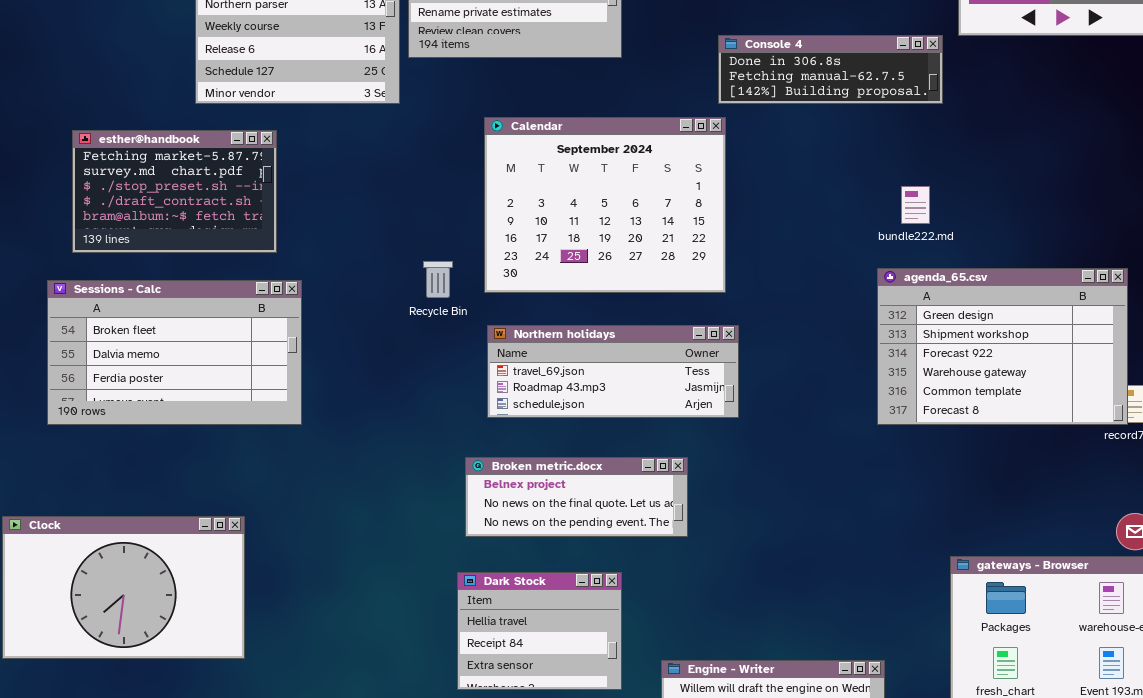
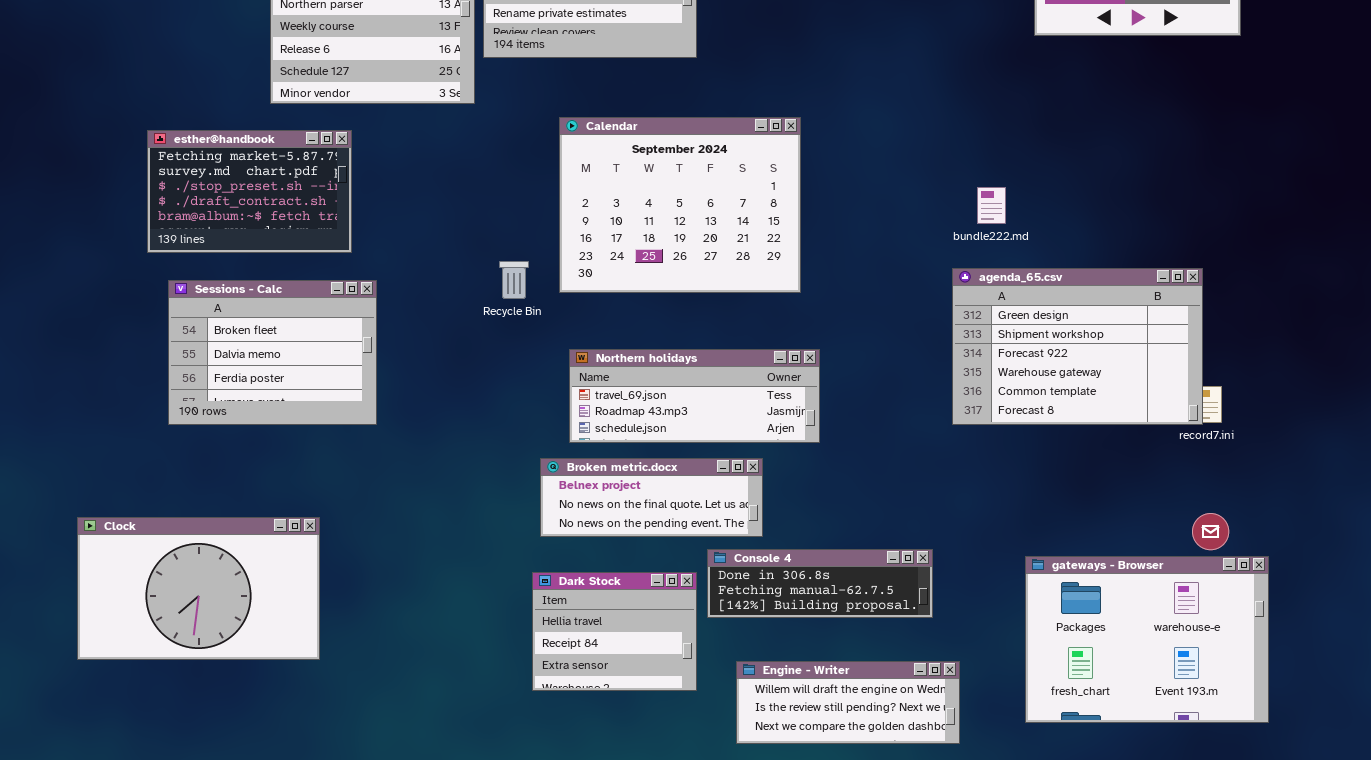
Console 4: [718,35,943,104] -> [707,549,933,618], moved
Sessions - Calc: [47,280,302,425] -> [168,280,377,425], resized
Northern holidays: [487,325,739,418] -> [569,349,820,443], moved

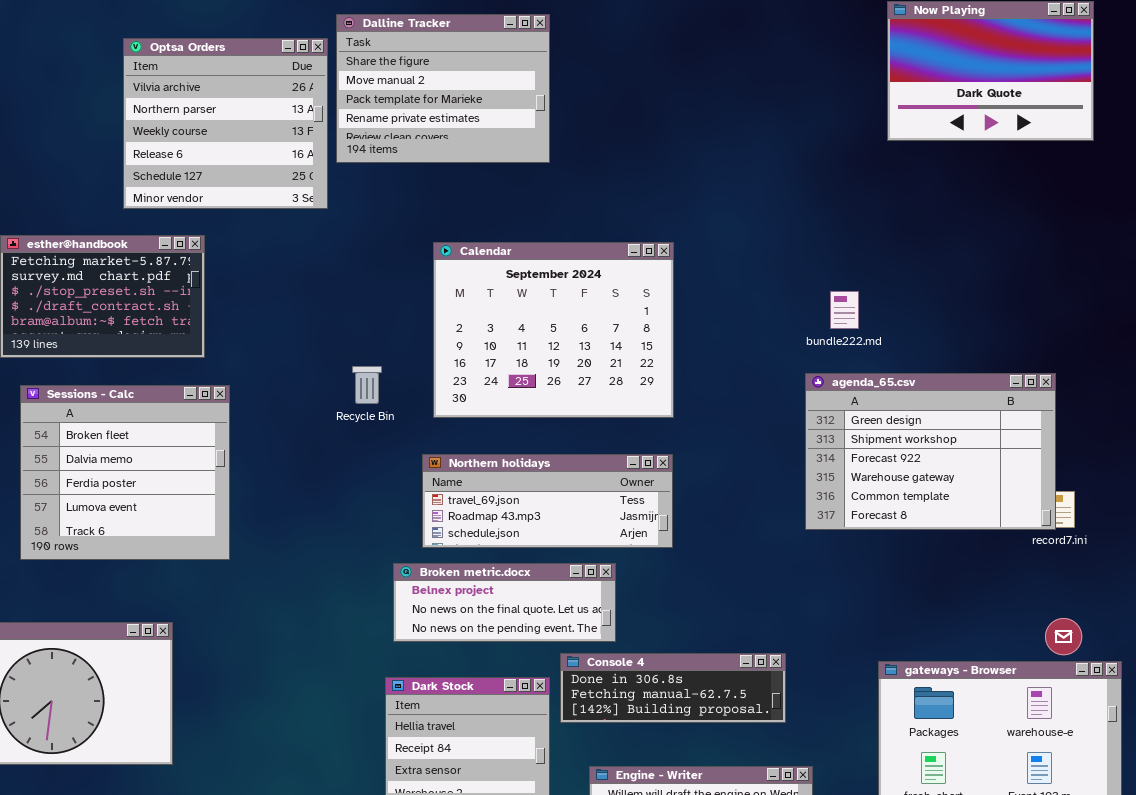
Calendar: [559,117,801,293] -> [433,242,674,418], moved
Sessions - Calc: [168,280,377,425] -> [20,385,230,560], resized

